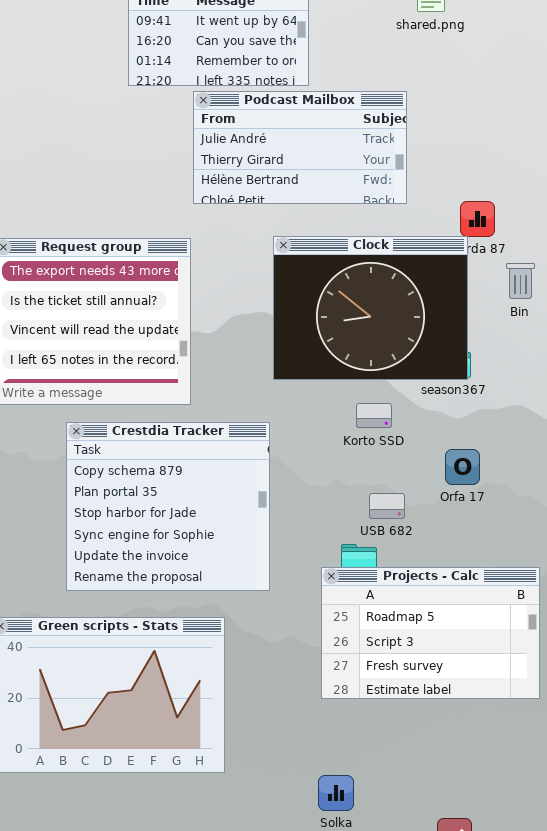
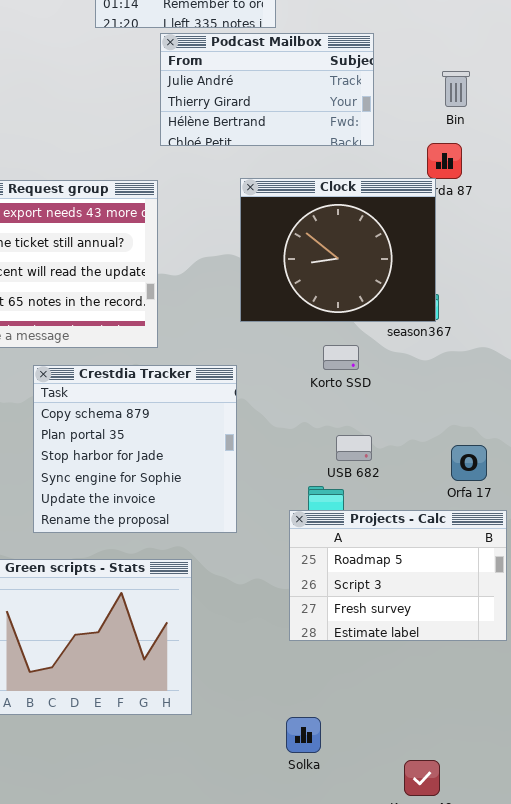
Bin: [506,263,535,299] -> [442,71,470,107], moved
Orfa 17: [445,449,480,485] -> [451,445,487,481], moved

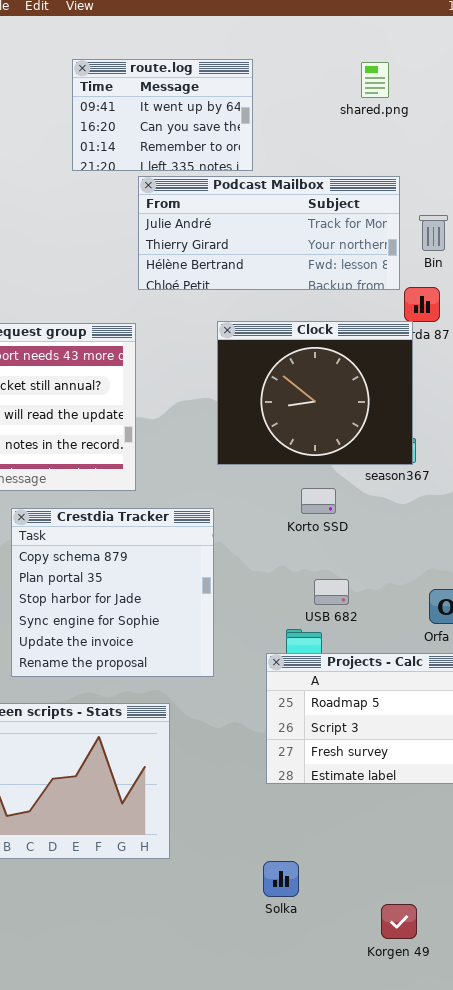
Podcast Mailbox: [160,33,374,146] -> [138,176,400,290], resized

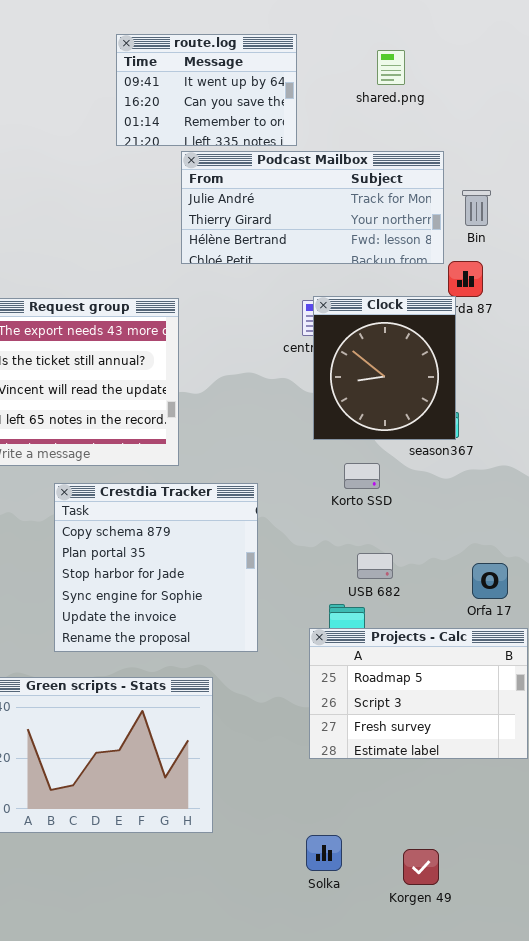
shared.png: [361,62,389,98] -> [377,50,405,85], moved
Clock: [217,321,413,465] -> [313,296,456,440], resized
Korgen 49: [381,904,417,939] -> [403,849,439,885], moved

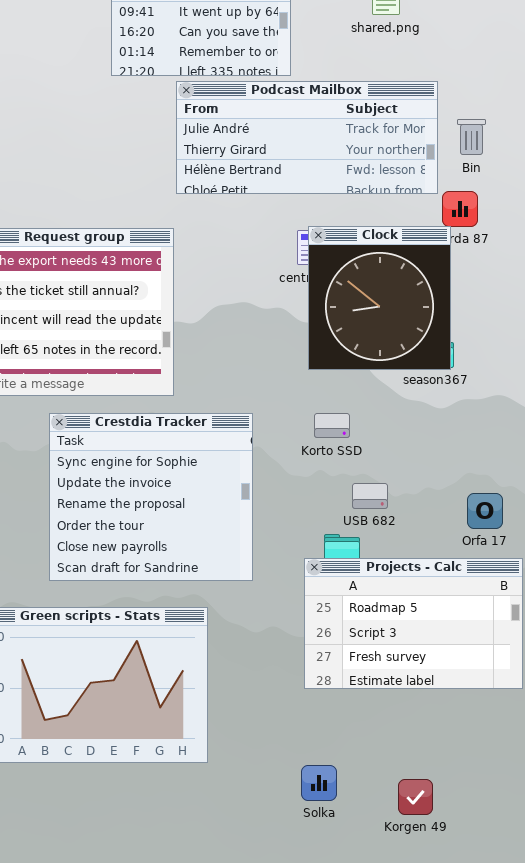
Korto SSD: [344,463,380,489] -> [314,413,350,438], moved
Crestdia Tracker: [54,483,258,652] -> [49,413,253,581], scrolled down 3 rows

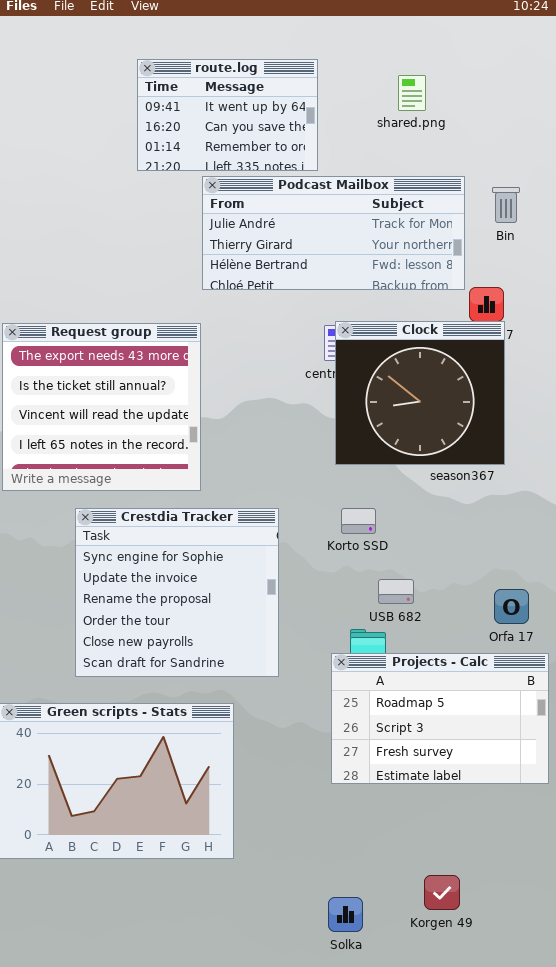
Bin: [457,119,486,155] -> [492,187,520,223], moved
Clock: [308,226,451,370] -> [335,321,505,465], resized
Solka: [301,765,337,801] -> [328,897,363,932], moved

